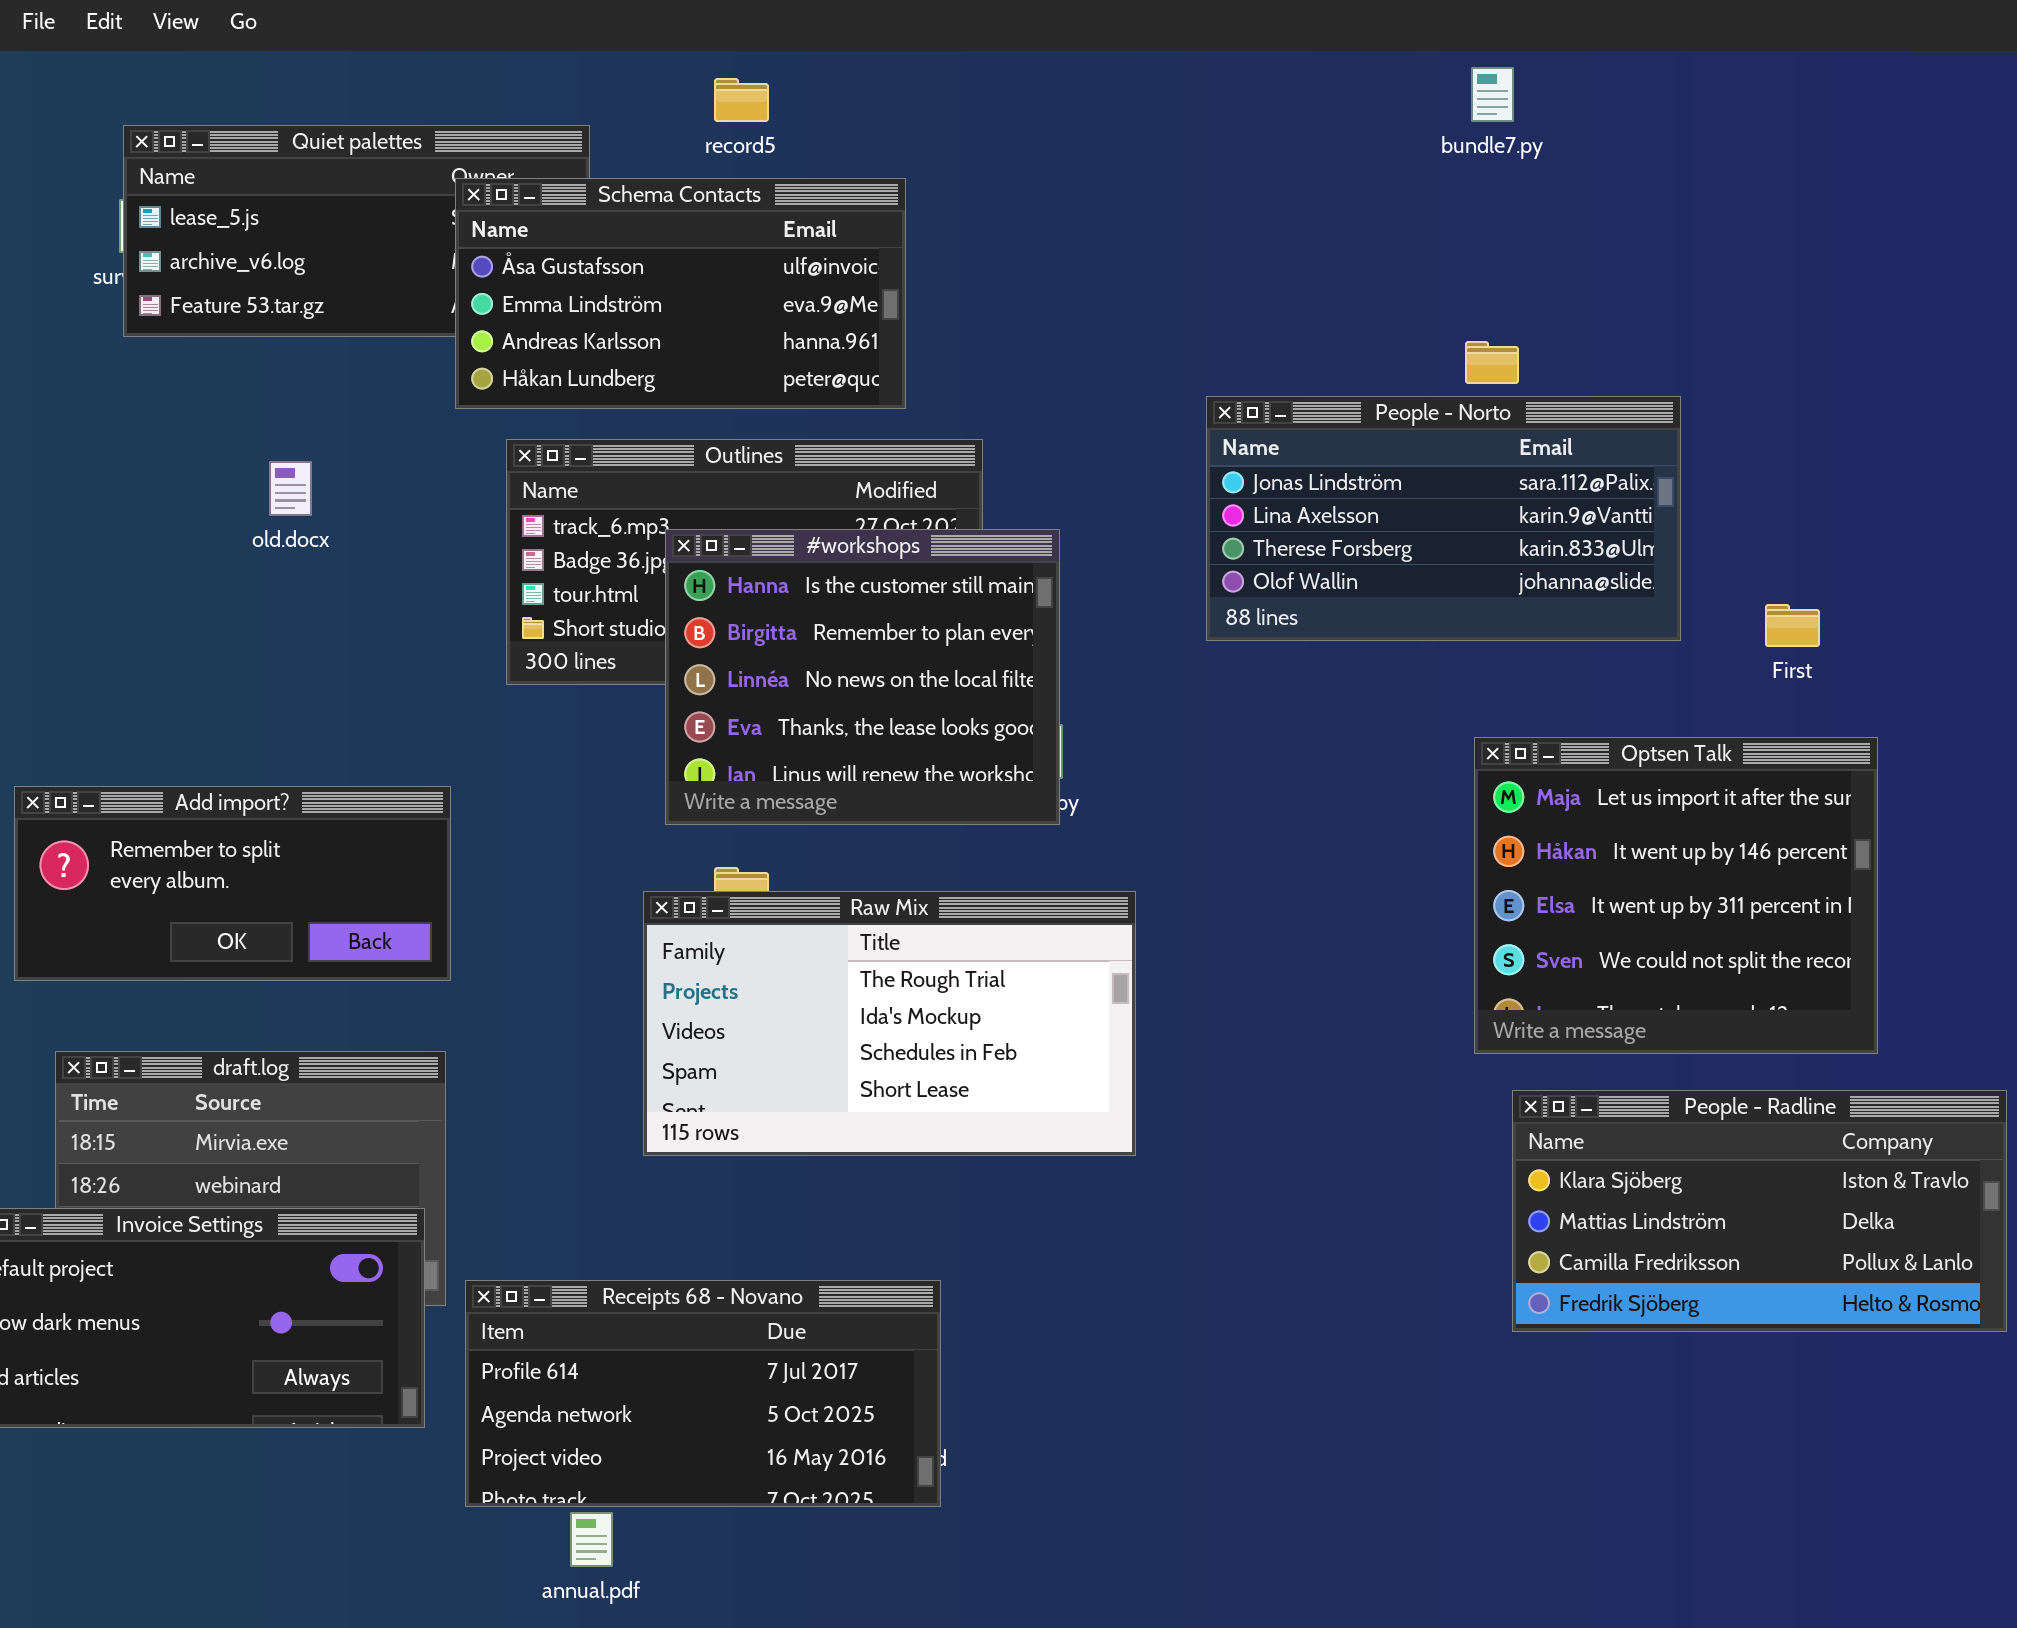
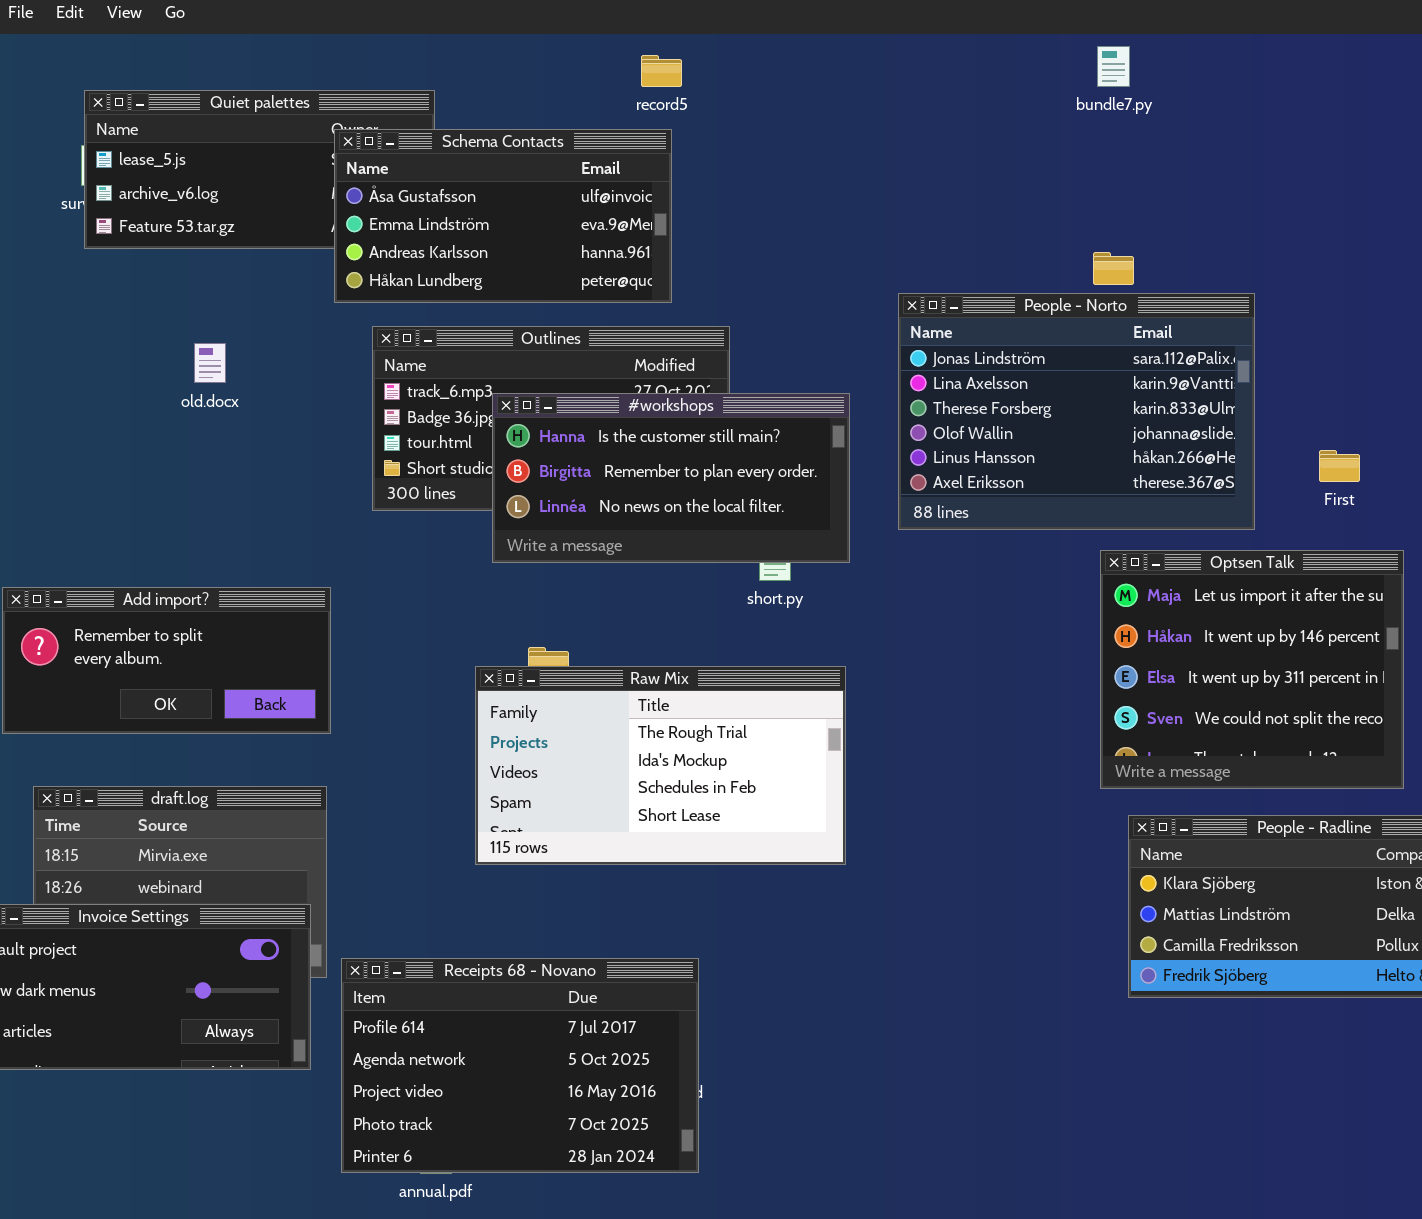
record5: [714,78,769,122] -> [641,55,682,87], moved
People - Norto: [1206,396,1681,641] -> [898,293,1255,530], resized
#workshops: [665,529,1060,825] -> [492,393,850,563], resized
Receipts 68 - Novano: [465,1280,941,1507] -> [341,958,699,1173], resized

